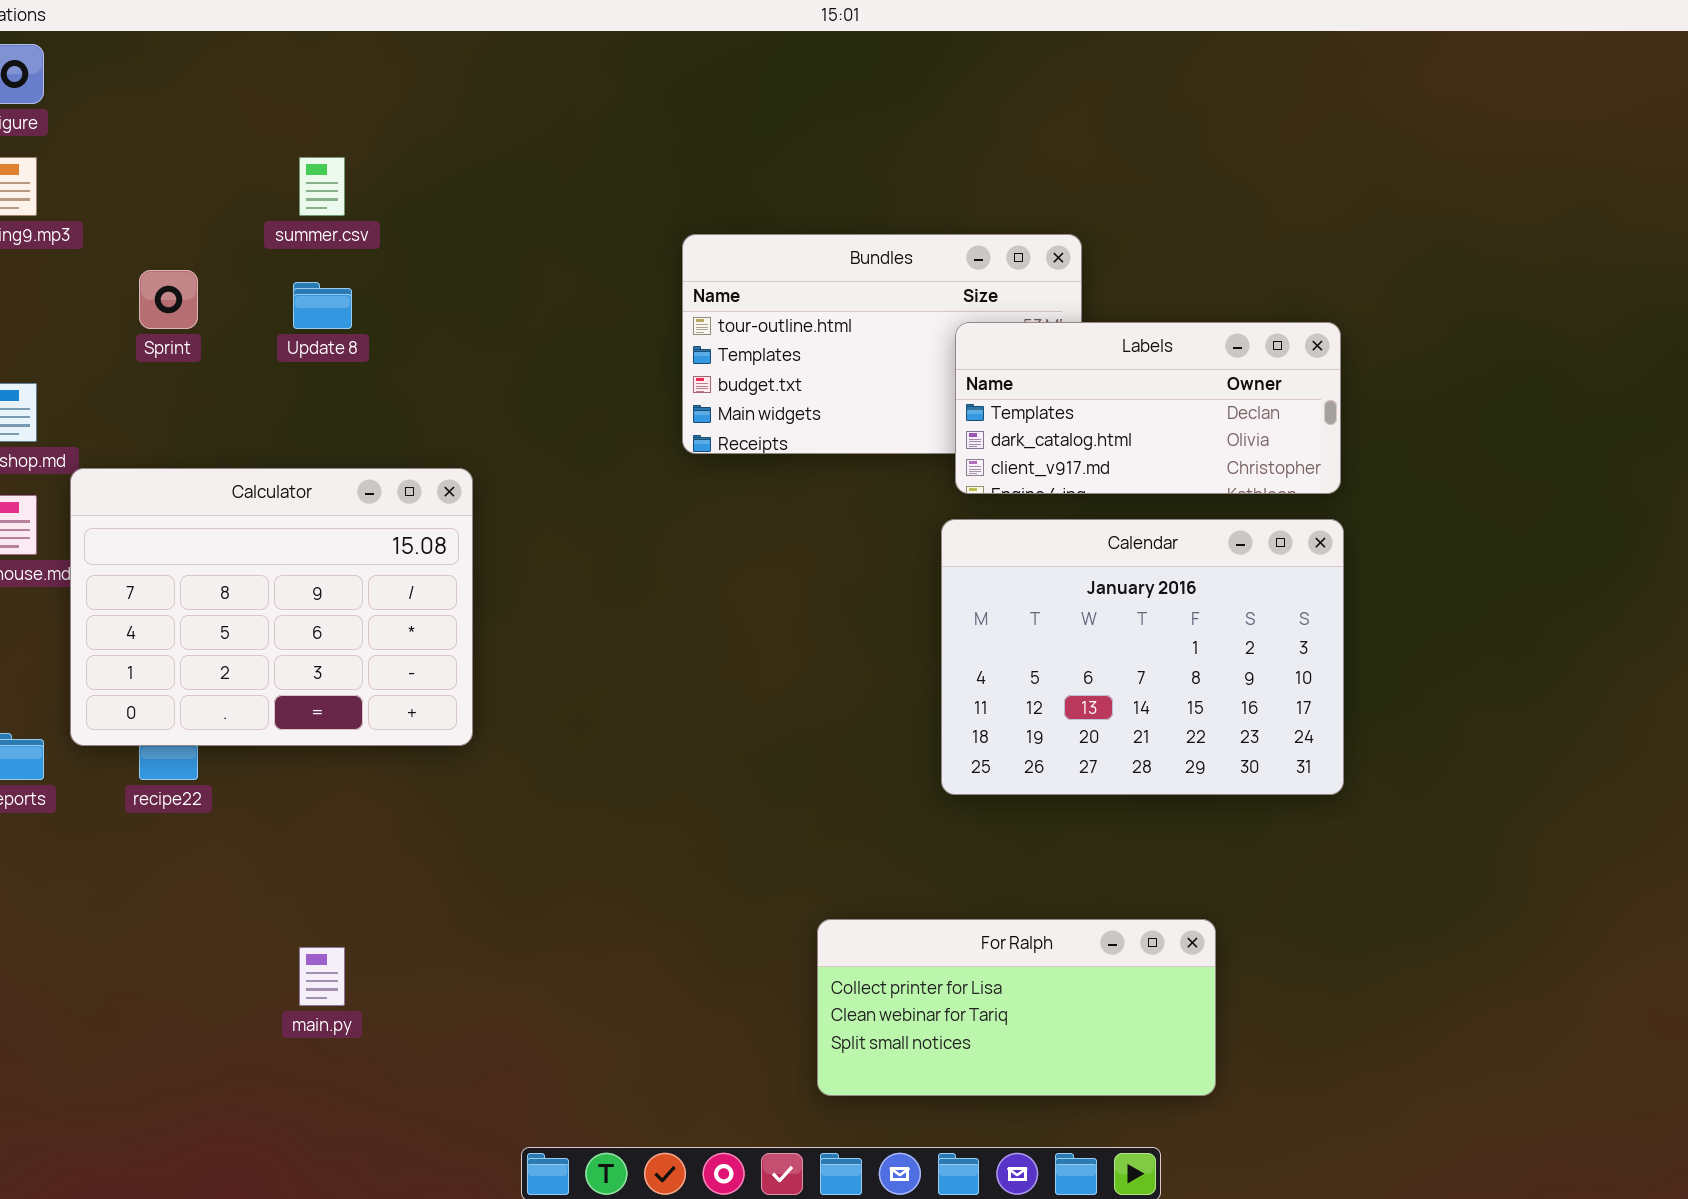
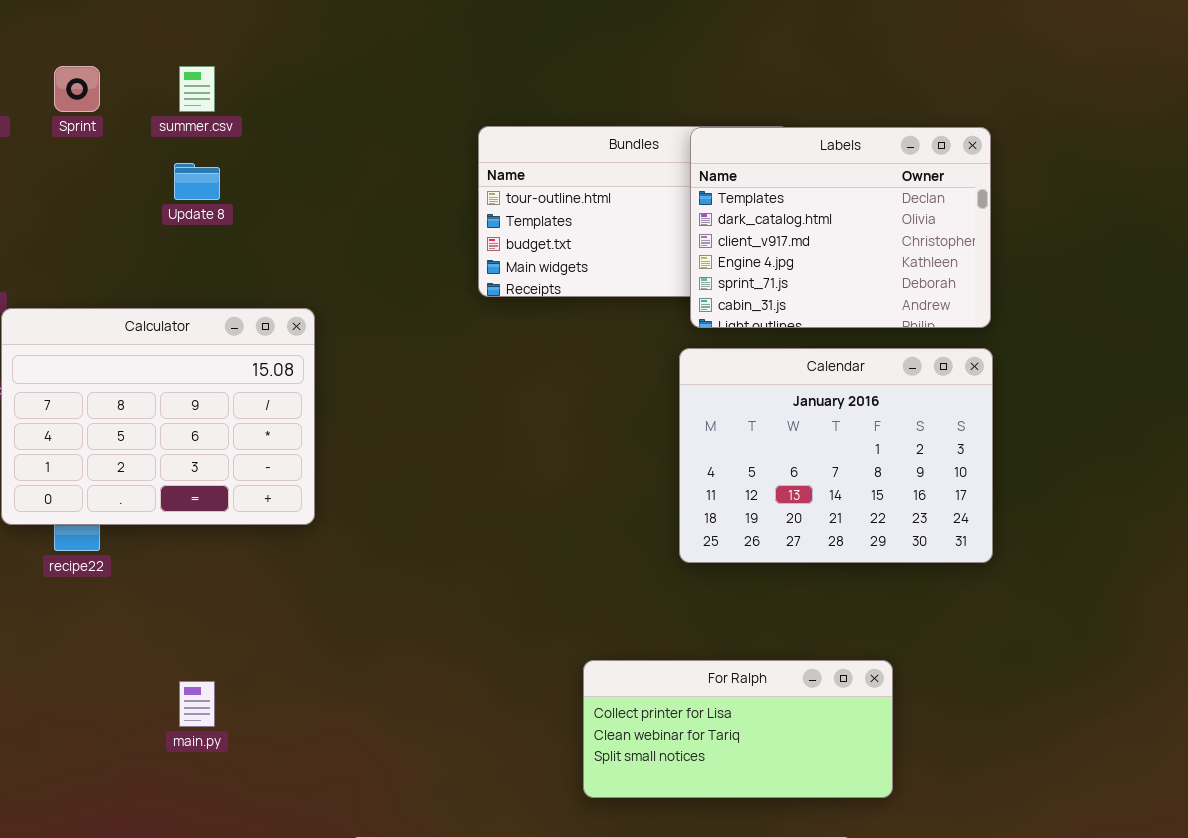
Sprint: [139,270,198,329] -> [54,66,100,112], moved
Labels: [955,322,1341,494] -> [690,127,991,328], resized

